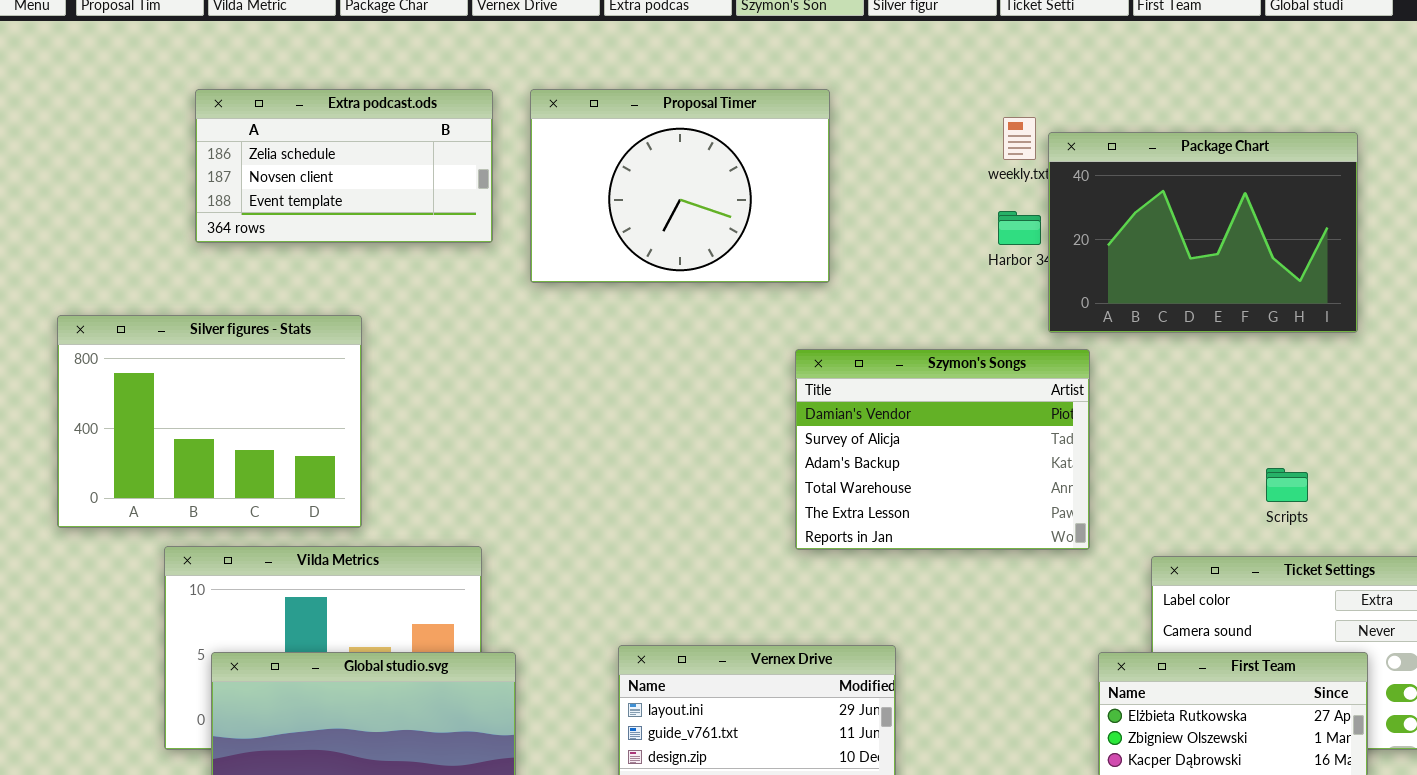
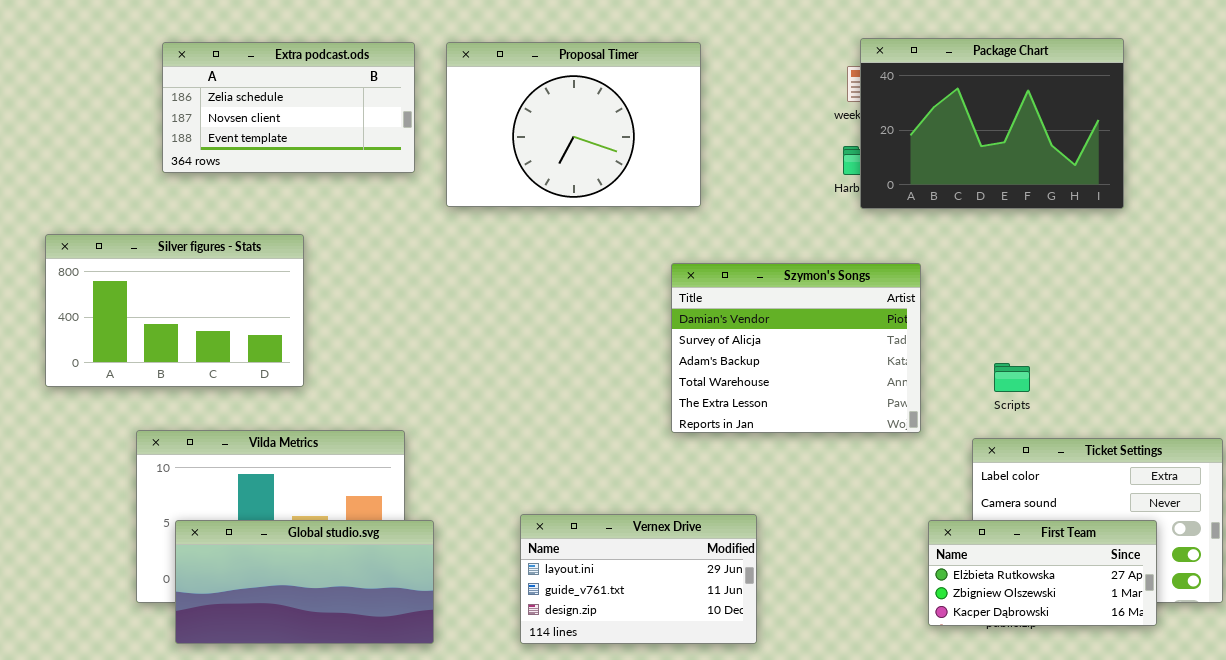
Package Chart: [1048,132,1358,333] -> [860,38,1124,209], moved
Silver figures - Stats: [57,315,362,528] -> [45,234,304,387], resized
Scripts: [1266,468,1308,502] -> [994,363,1030,392], moved

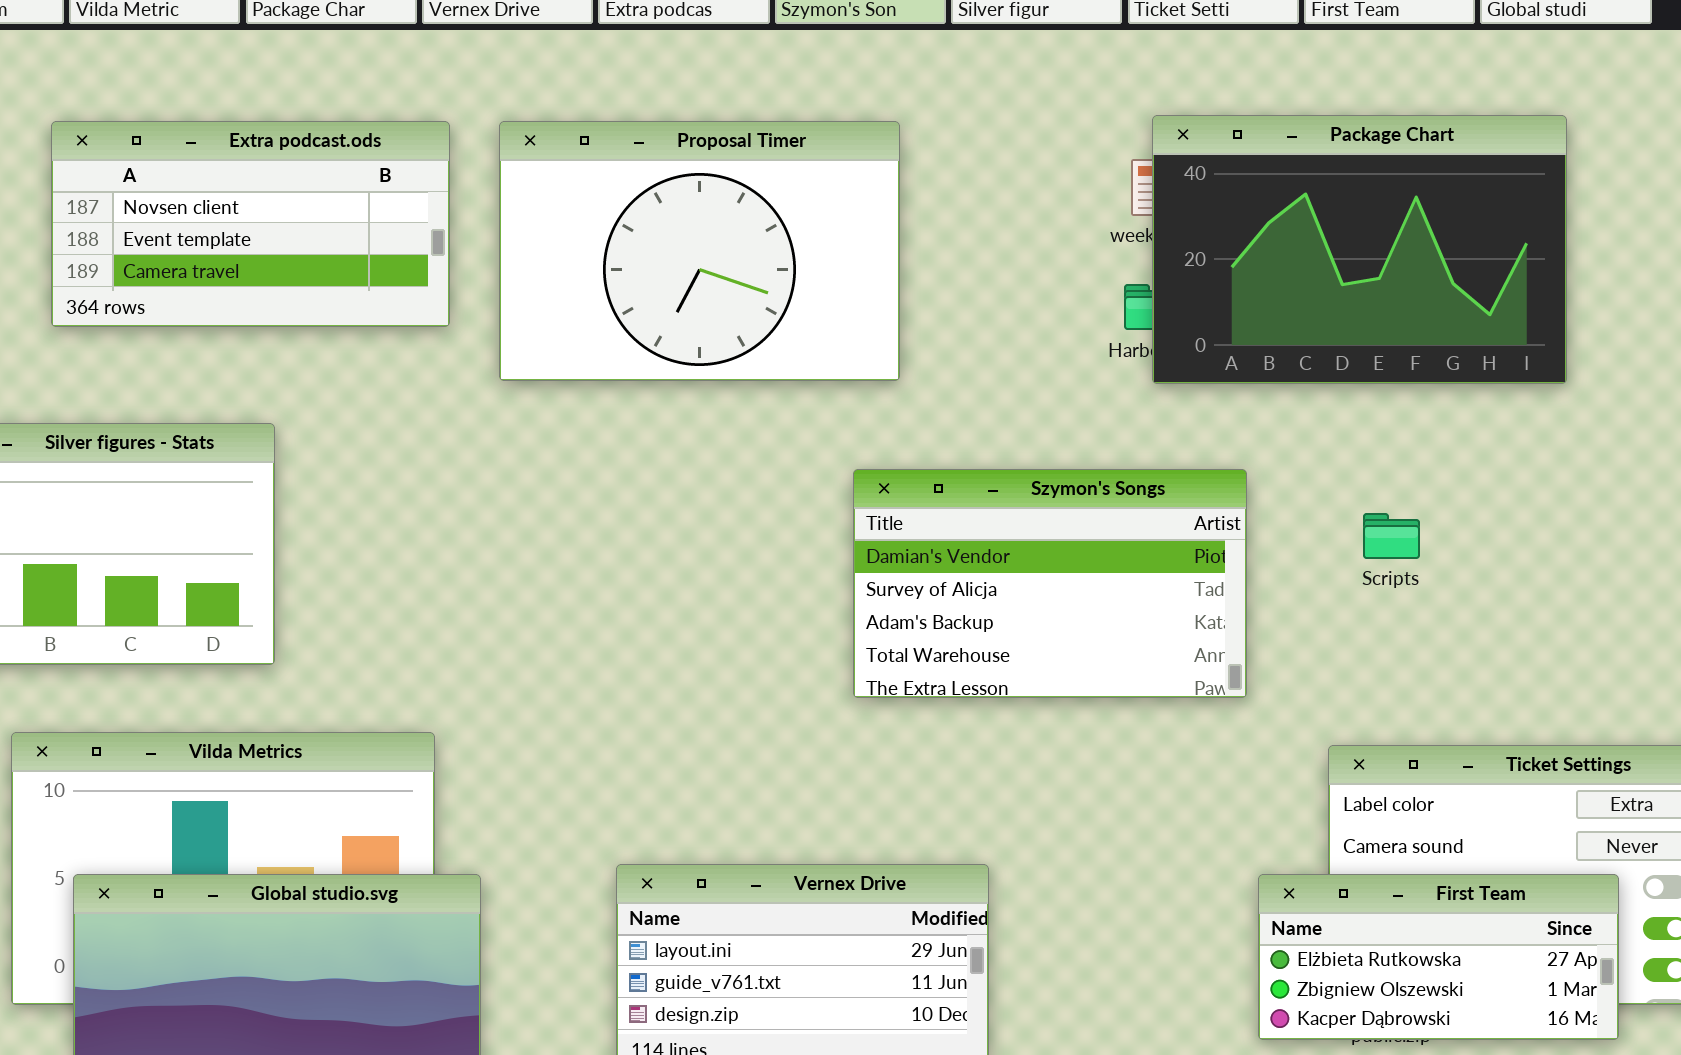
Extra podcast.ods: [162,42,415,173] -> [51,121,450,327], scrolled down 1 row
Szymon's Songs: [671,263,921,433] -> [853,469,1247,698], resized
Scripts: [994,363,1030,392] -> [1363,513,1420,559], moved

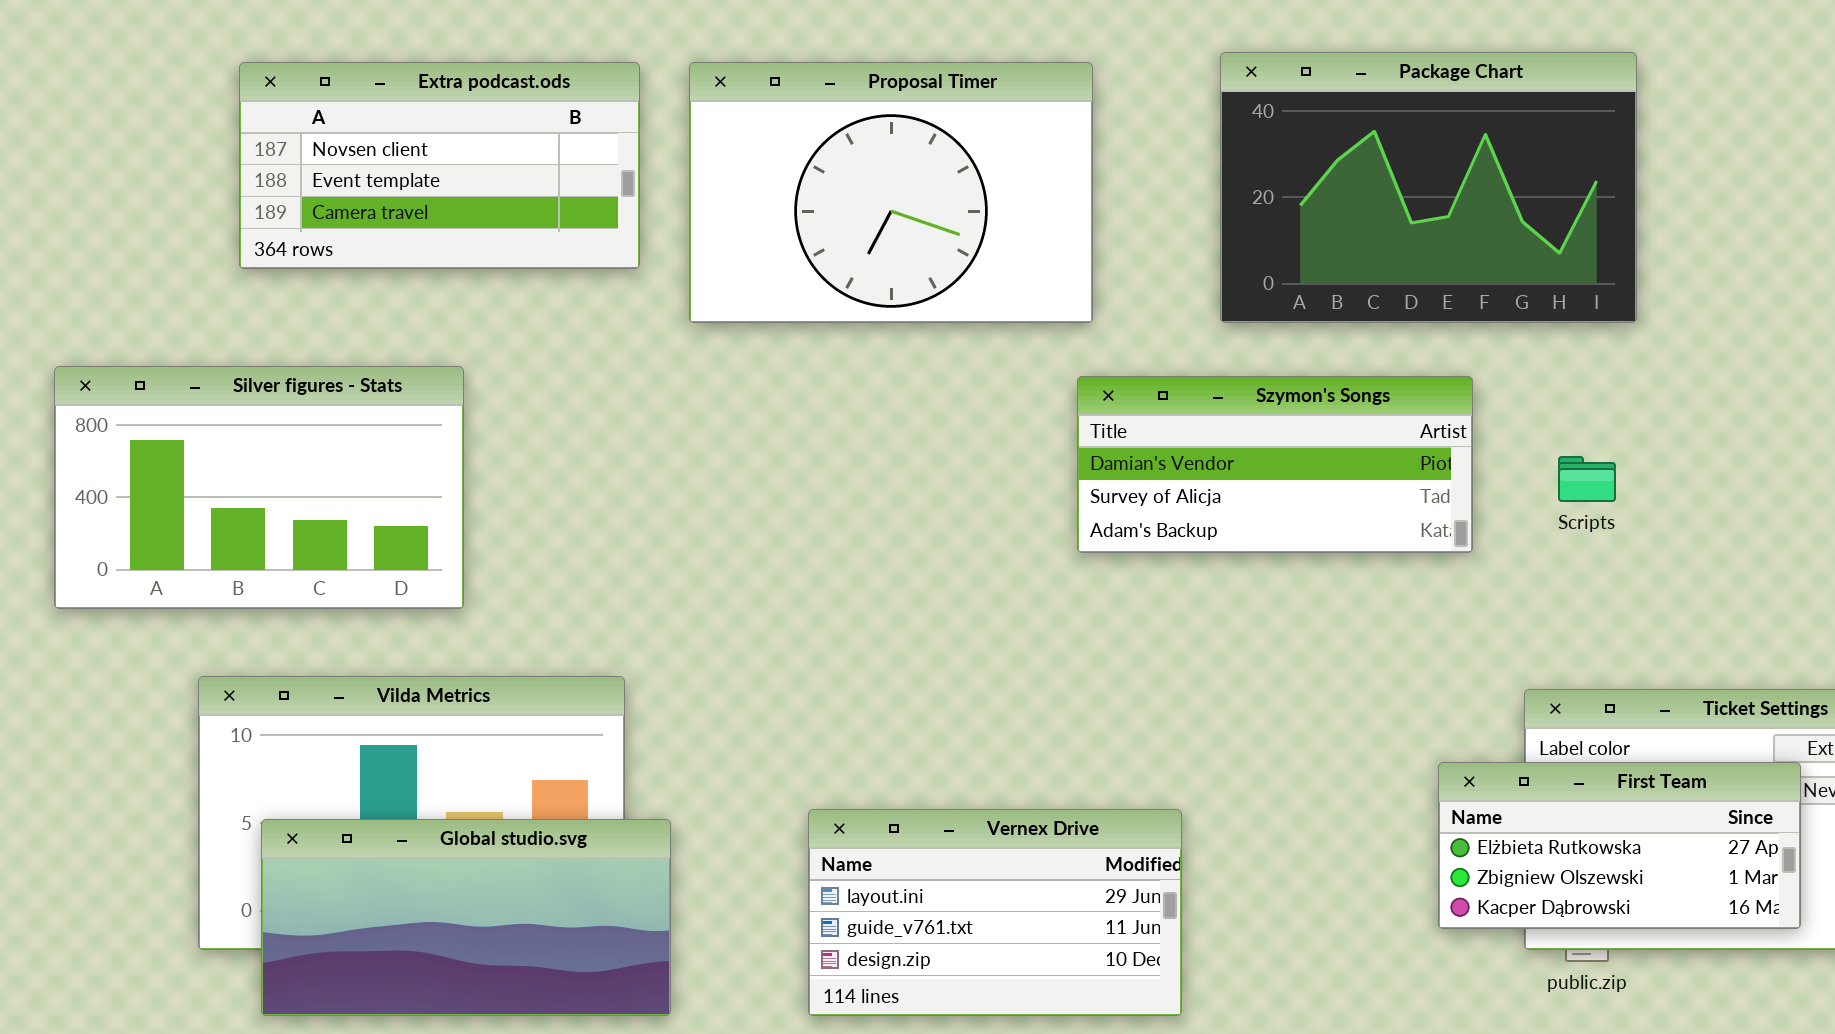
Package Chart: [1152,115,1567,384] -> [1220,52,1637,323], moved
Szymon's Songs: [853,469,1247,698] -> [1077,376,1473,553], moved, resized
First Team: [1258,874,1619,1040] -> [1438,762,1801,929], moved

